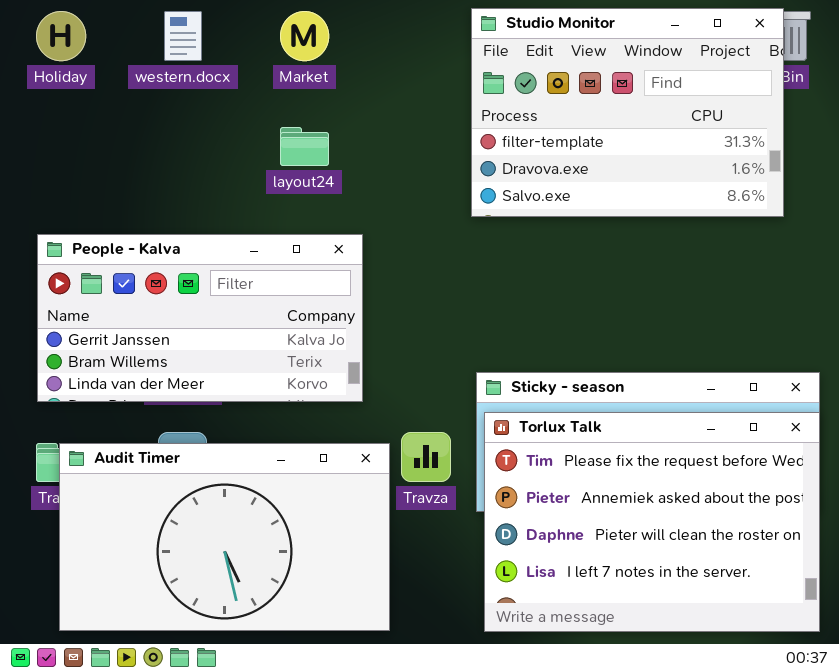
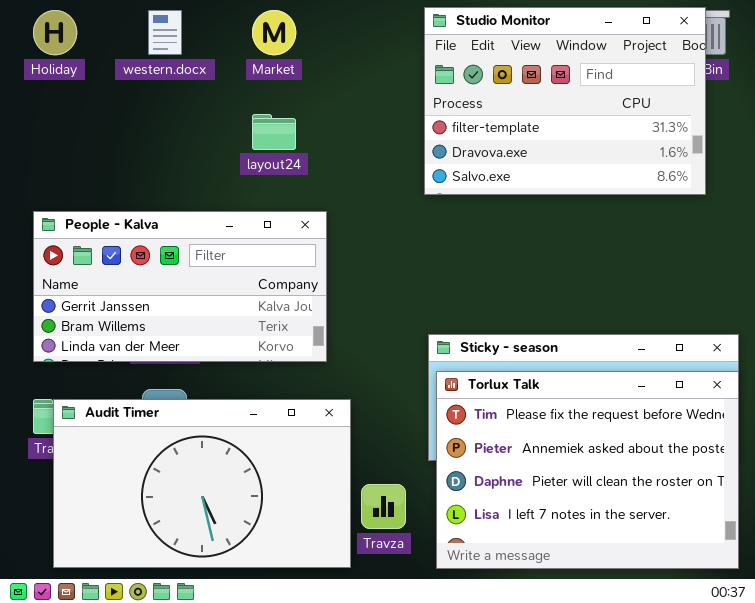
Travza: [401,432,451,482] -> [361,484,406,529], moved

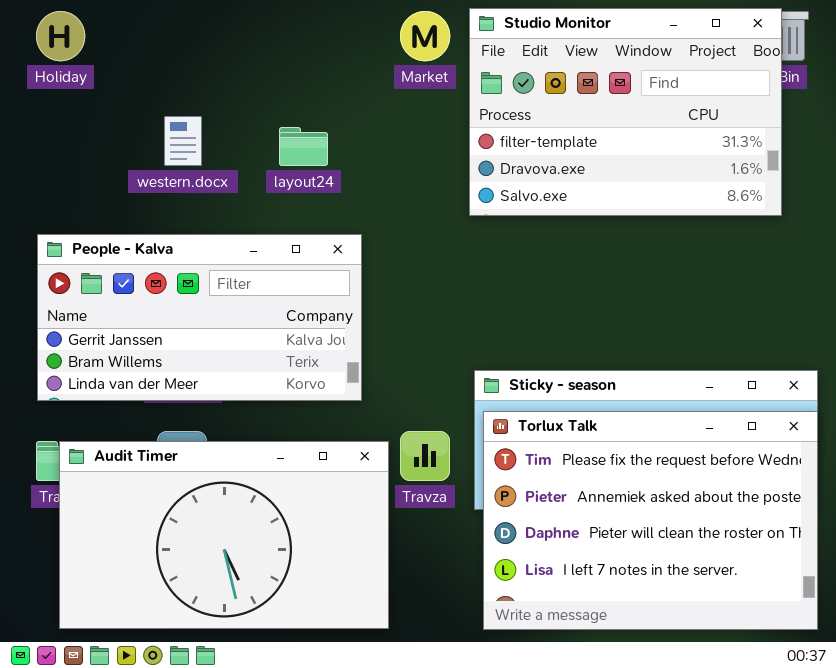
western.docx: [148,10,182,55] -> [164,116,202,166], moved
Market: [252,10,296,55] -> [400,11,450,61], moved
Travza: [361,484,406,529] -> [400,431,450,481], moved

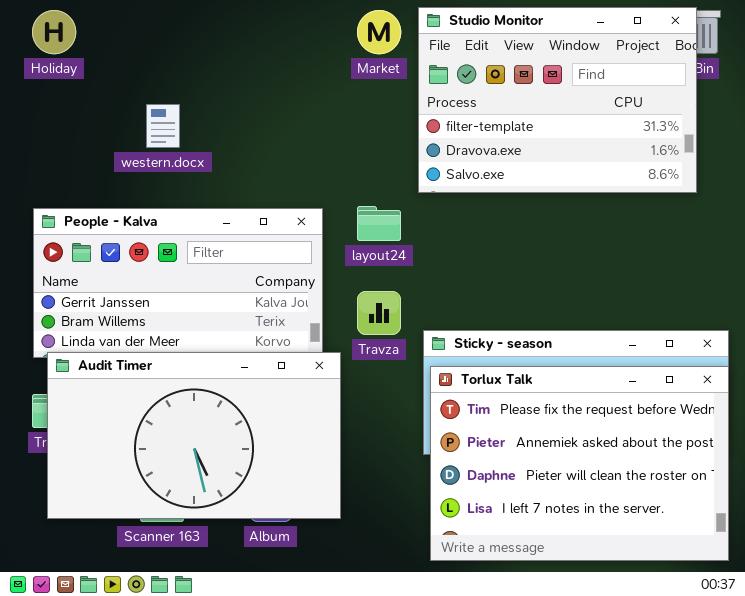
layout24: [279,127,328,166] -> [357,206,401,241], moved
Travza: [400,431,450,481] -> [357,291,401,335], moved
Audit Timer: [59,441,389,629] -> [47,352,341,519], moved

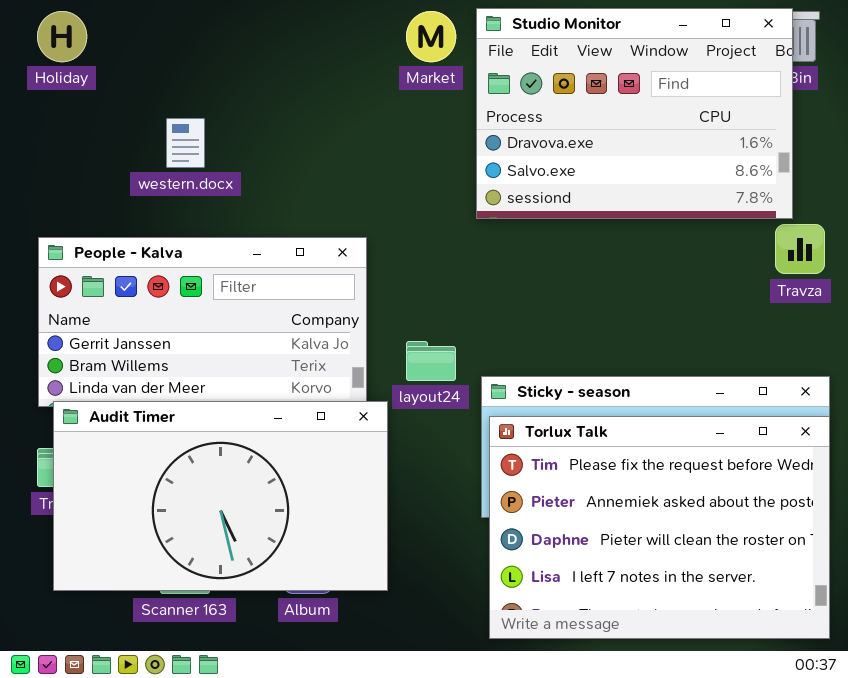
Studio Monitor: [418,7,697,193] -> [476,8,793,219], scrolled down 1 row
layout24: [357,206,401,241] -> [406,341,456,381], moved
Travza: [357,291,401,335] -> [775,224,825,274], moved

